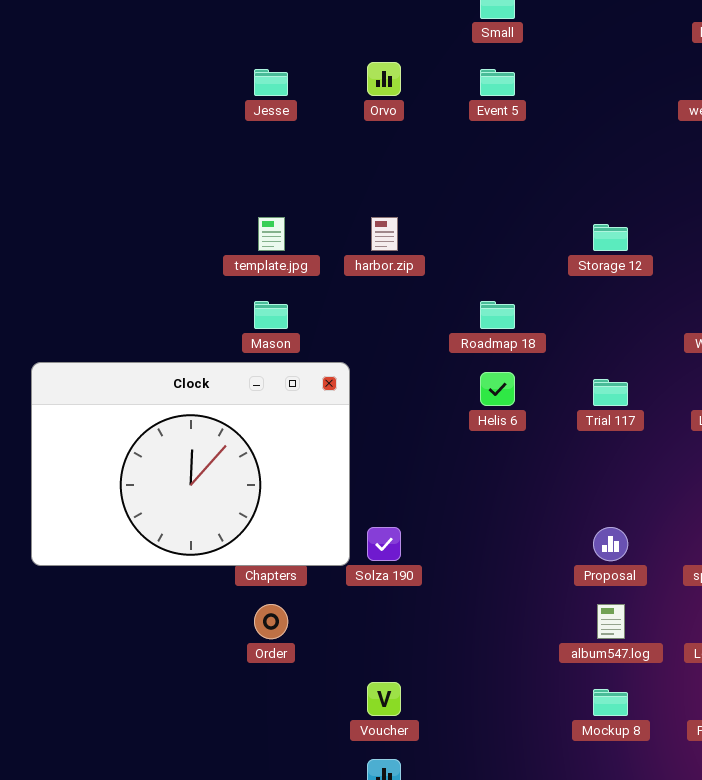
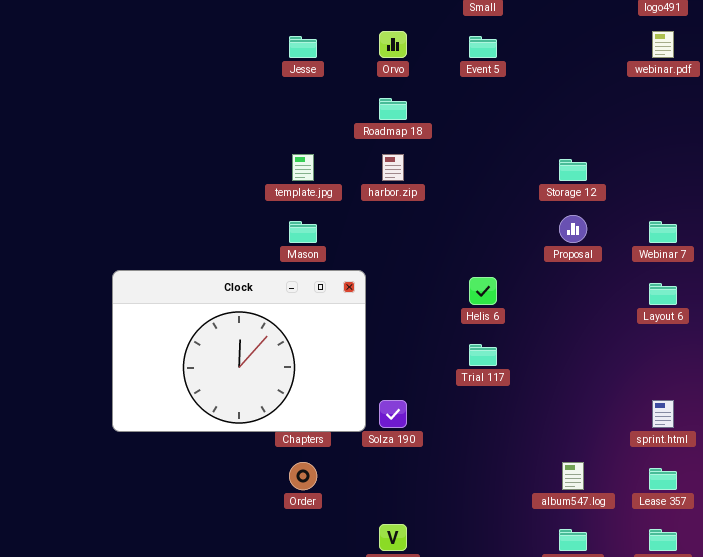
Roadmap 18: [480,301,515,329] -> [379,98,407,120], moved
Trial 117: [593,379,628,406] -> [469,344,497,366], moved
Proposal: [593,527,628,561] -> [559,215,587,243], moved

